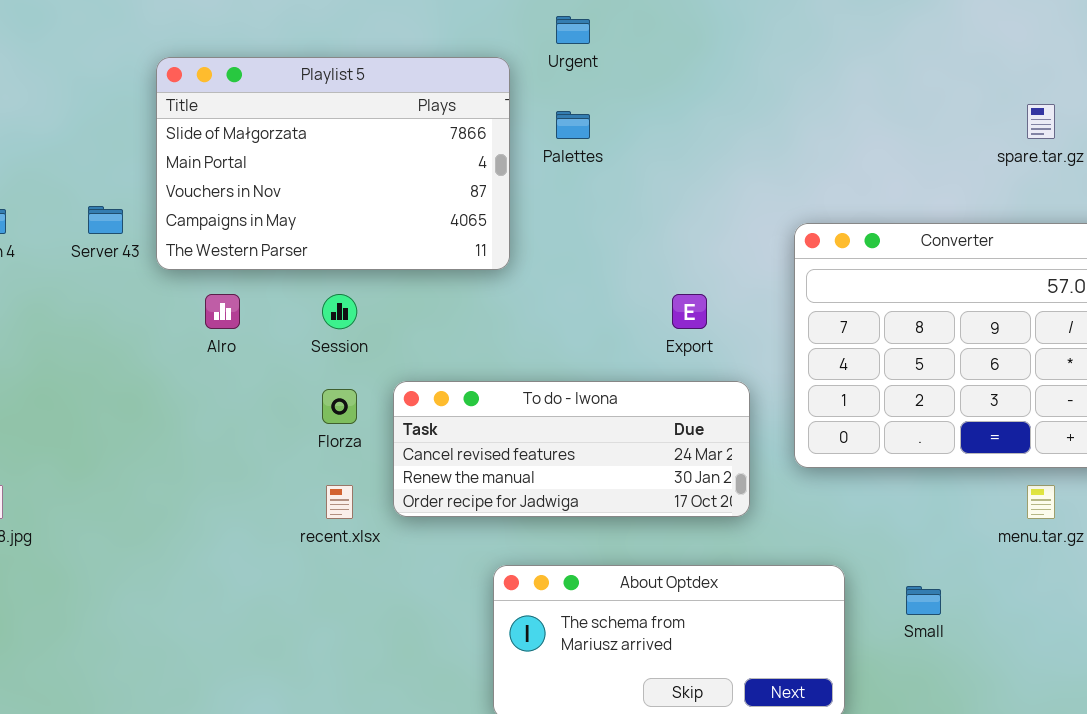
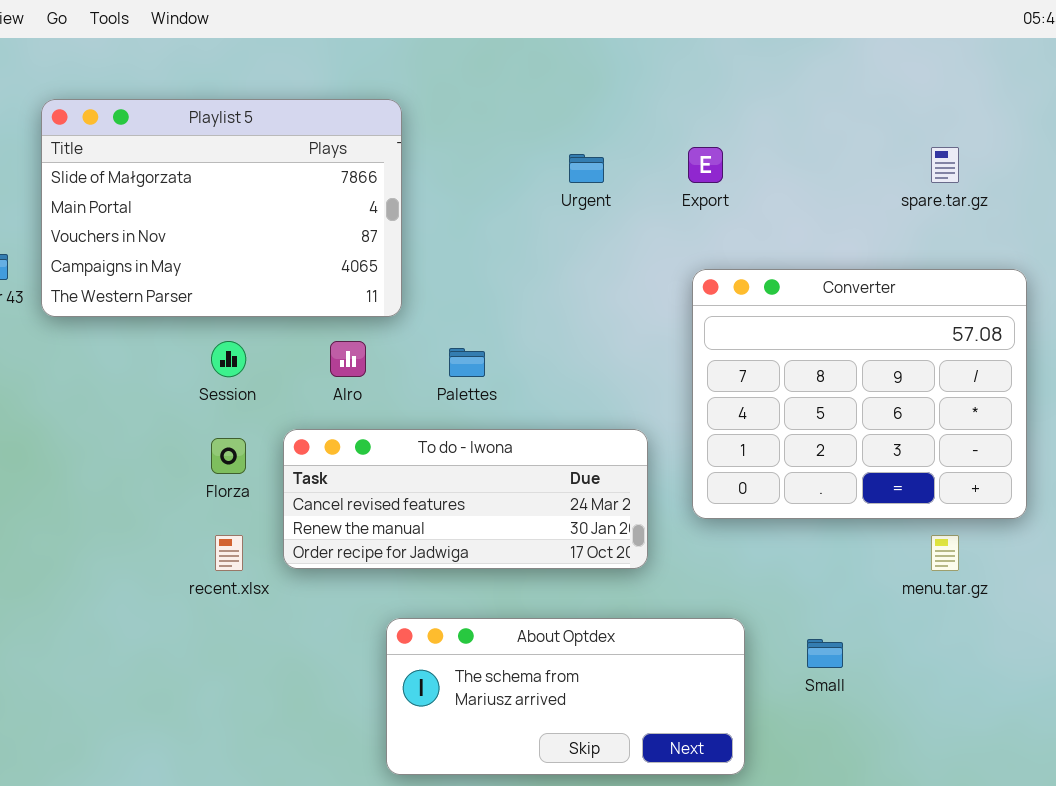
Urgent: [556,16,590,44] -> [569,154,604,183], moved
Palettes: [556,111,590,139] -> [449,348,485,377], moved
Alro: [205,294,240,329] -> [330,341,366,377], moved
Export: [672,294,707,329] -> [688,147,723,183], moved

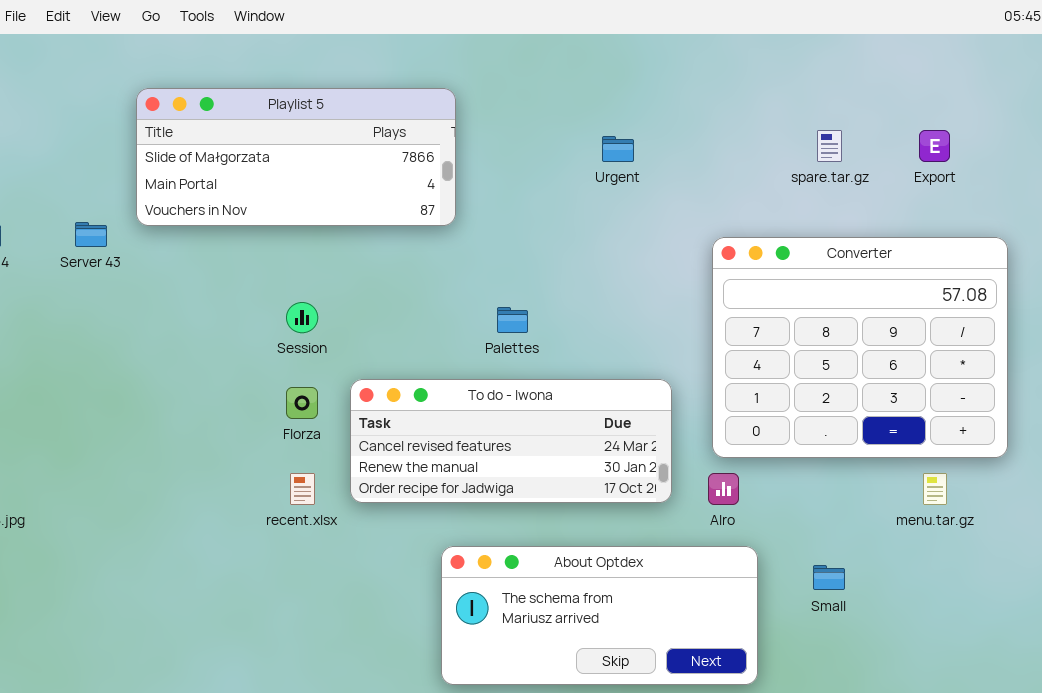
Playlist 5: [41,99,402,317] -> [136,88,456,226], resized
Export: [688,147,723,183] -> [919,130,950,162], moved
spare.tar.gz: [931,147,959,183] -> [817,130,842,162], moved
Alro: [330,341,366,377] -> [708,473,739,505], moved

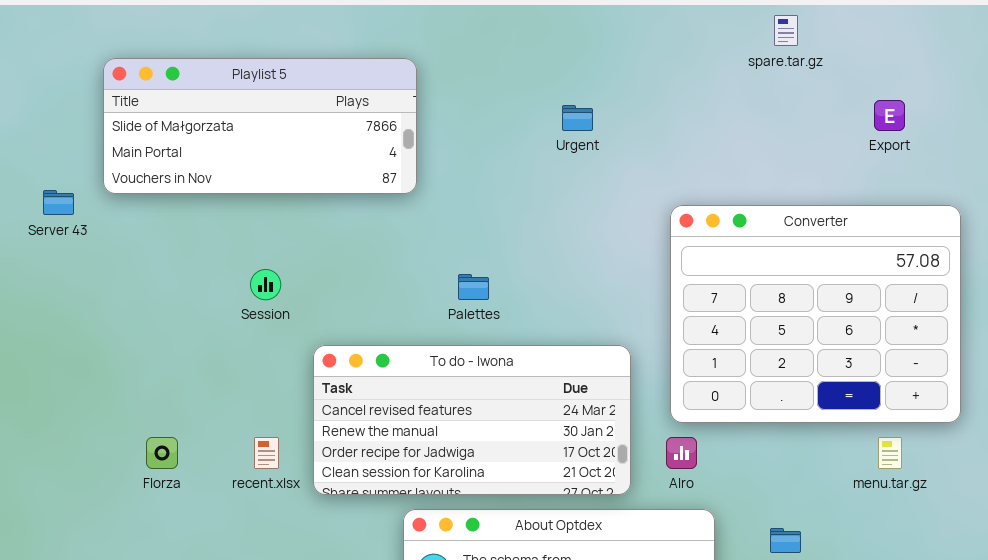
spare.tar.gz: [817,130,842,162] -> [774,15,798,46], moved
To do - Iwona: [350,379,672,503] -> [313,345,631,495], resized
Florza: [286,387,318,419] -> [146,437,178,469], moved

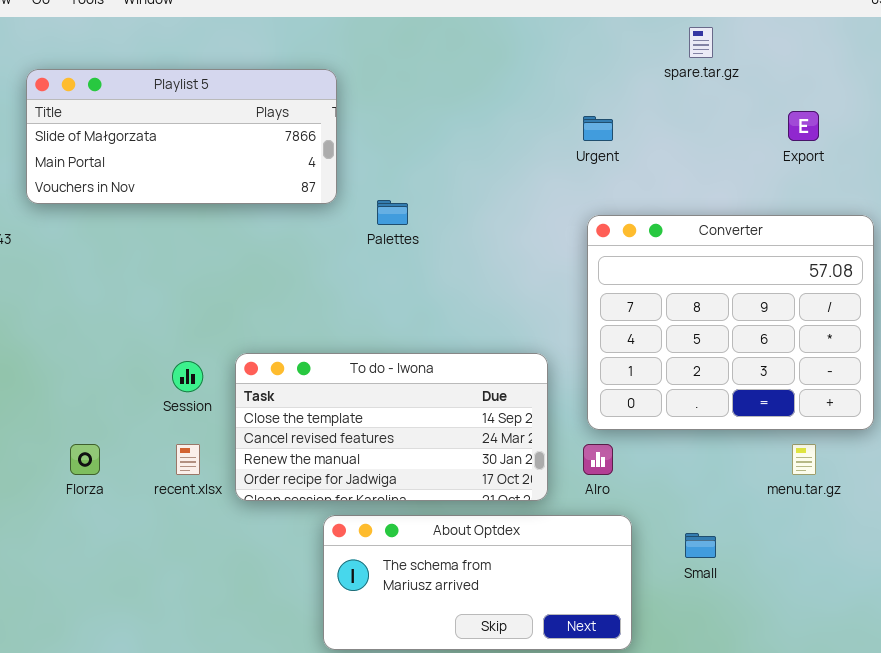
Urgent: [562,105,593,131] -> [583,116,613,141], moved
Session: [250,269,281,300] -> [172,361,203,392], moved
Palettes: [458,274,489,300] -> [377,200,408,225], moved
To do - Iwona: [313,345,631,495] -> [235,353,548,501], scrolled up 1 row

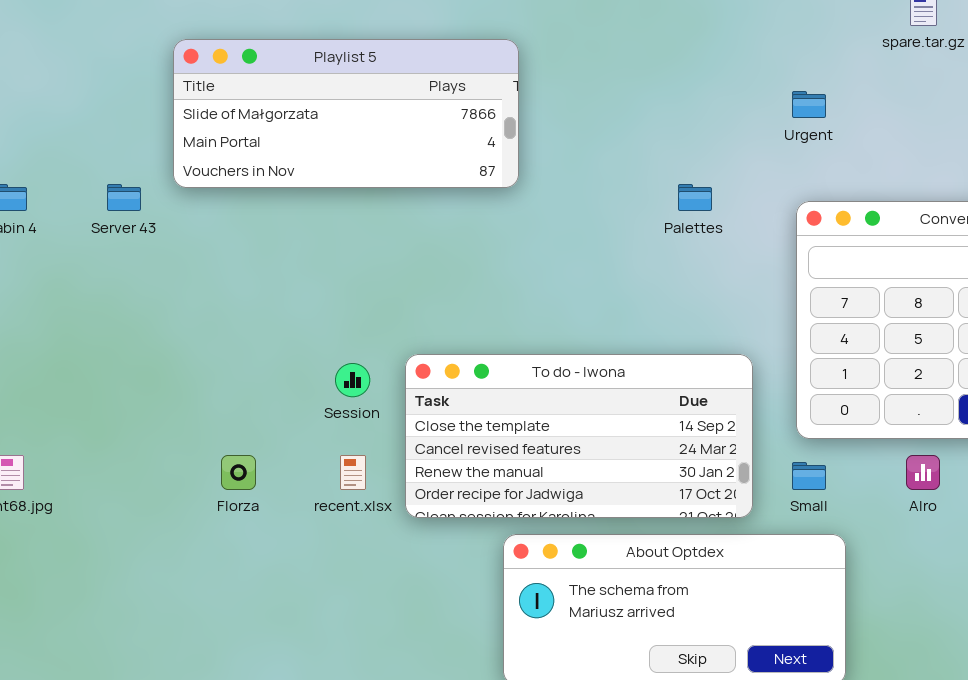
Palettes: [377,200,408,225] -> [678,184,712,211], moved
Alro: [583,444,613,475] -> [906,455,940,490], moved
Small: [685,533,716,558] -> [792,462,826,490], moved

